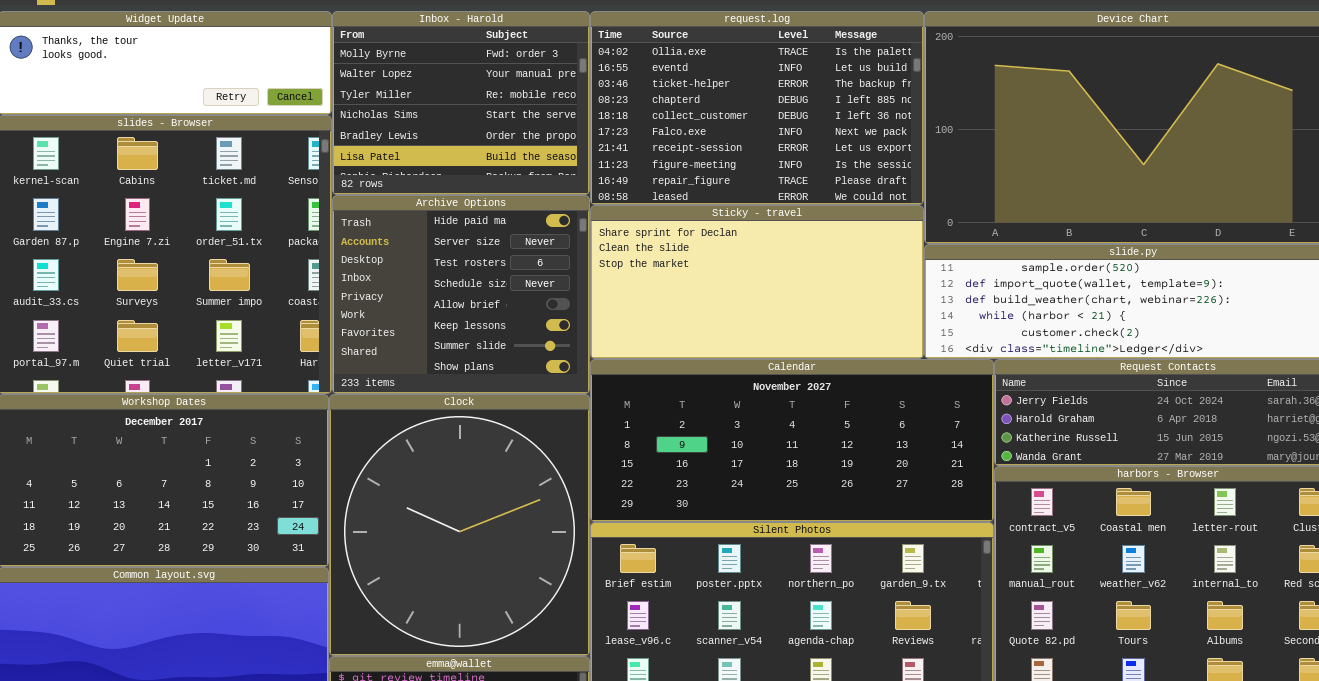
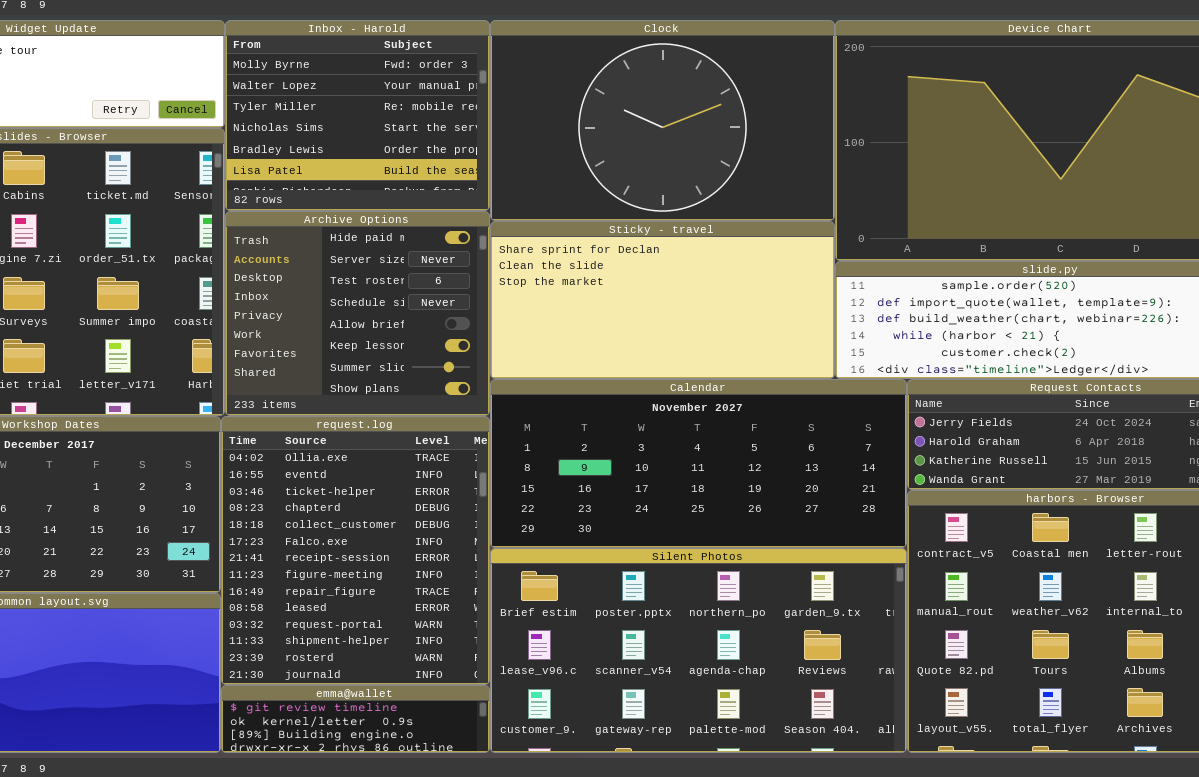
request.log: [590,11,924,205] -> [221,416,490,685], moved, resized
Clock: [329,394,590,656] -> [490,20,835,221], moved, resized

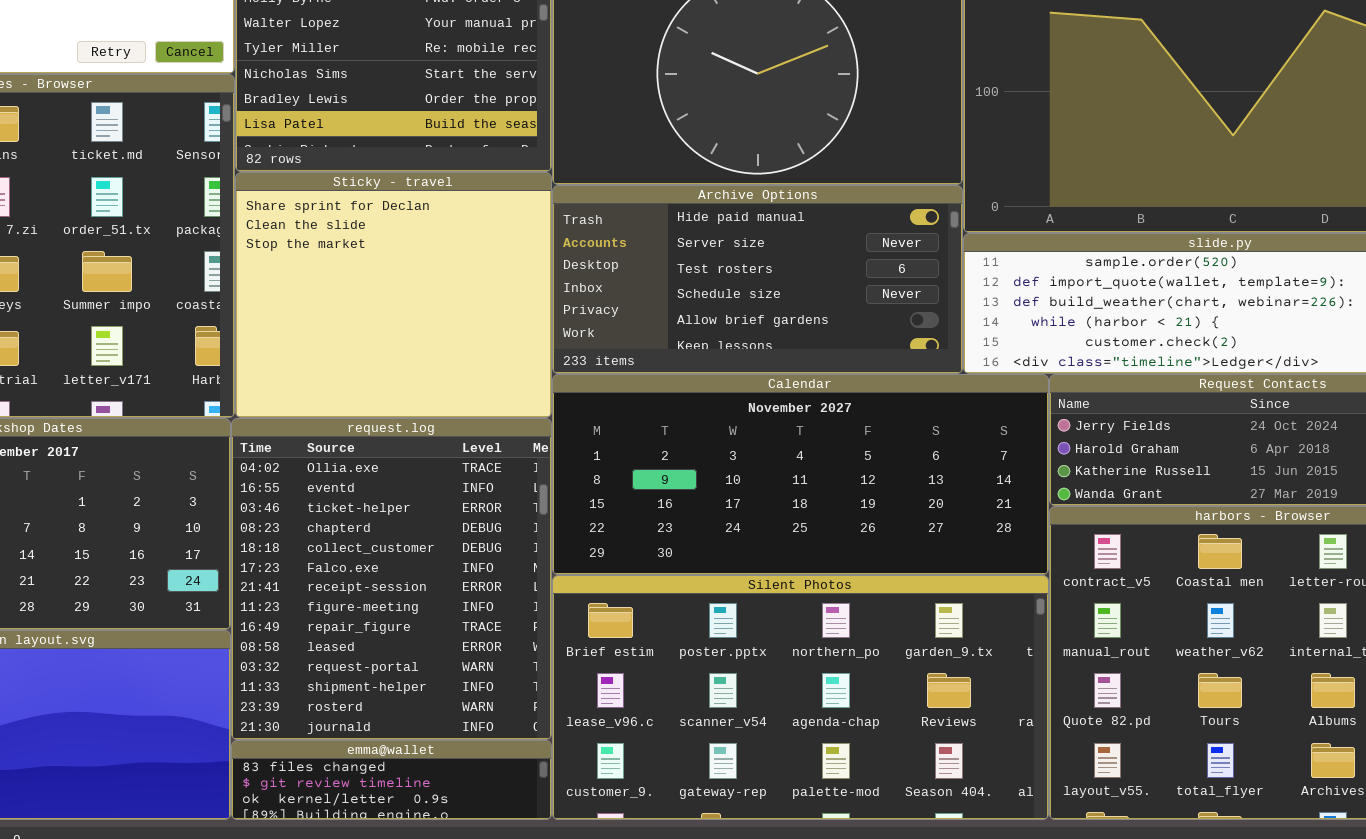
Archive Options: [225,211,490,416] -> [552,185,963,374], moved, resized
Sticky - travel: [490,221,835,379] -> [235,172,552,418], moved, resized
emma@wallet: [221,685,490,753] -> [231,740,552,820], scrolled up 1 row

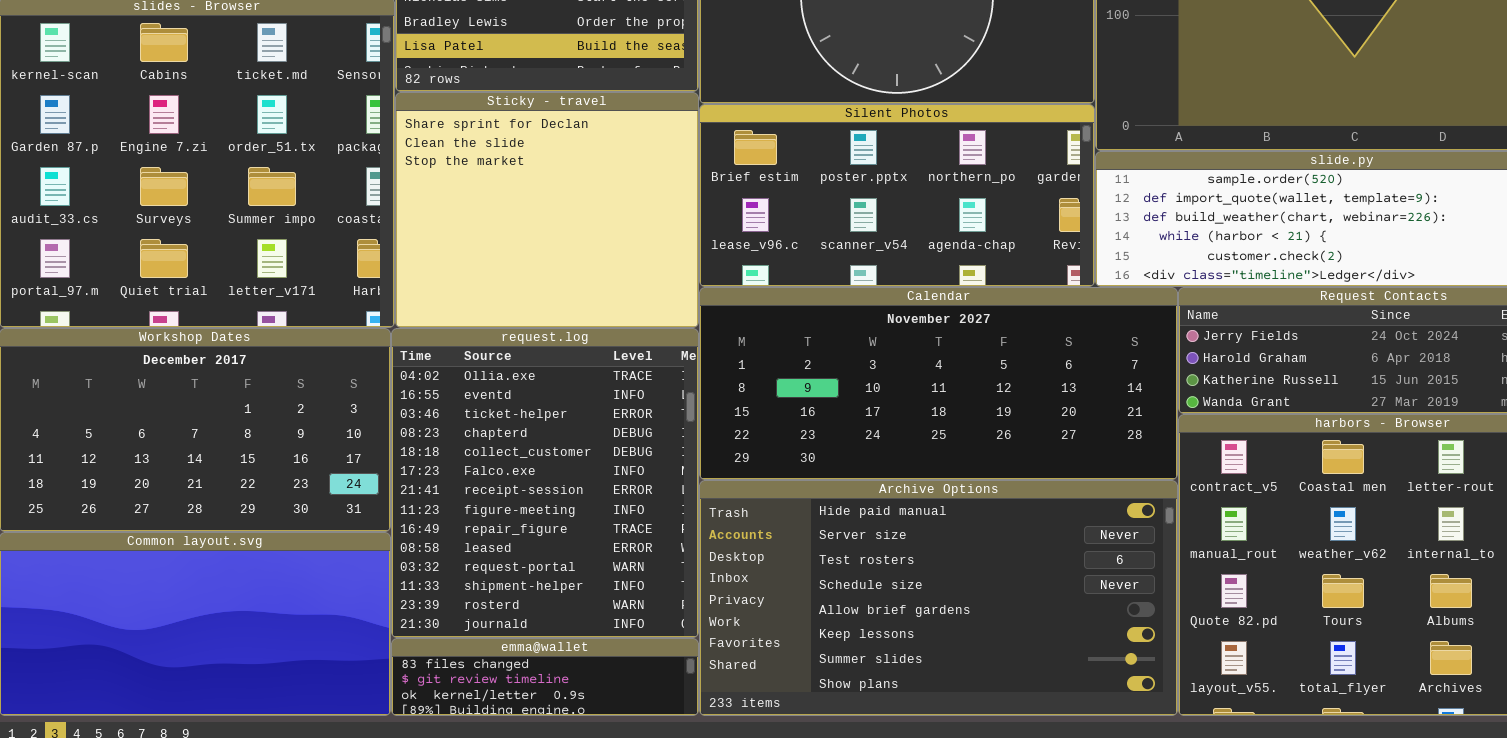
Archive Options: [552,185,963,374] -> [699,480,1178,716], moved, resized
Silent Photos: [552,575,1049,820] -> [699,104,1095,287], moved, resized

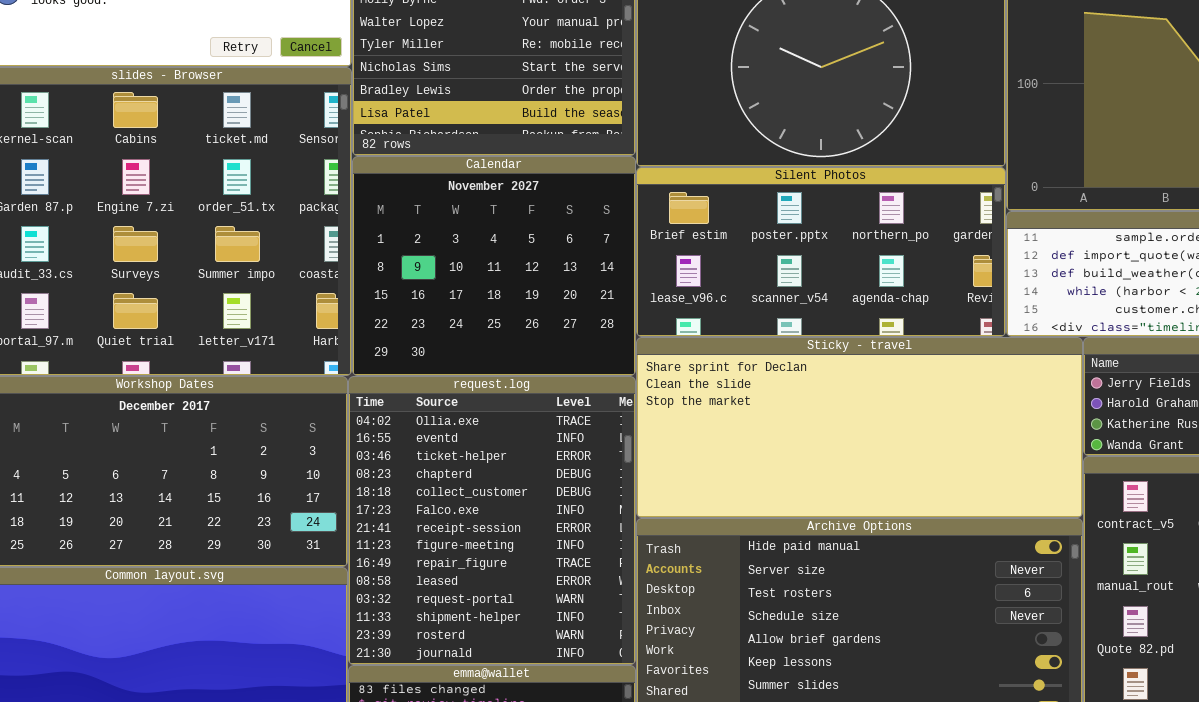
Sticky - travel: [395,92,699,328] -> [636,337,1083,518], moved, resized
Calendar: [699,287,1178,480] -> [352,156,636,376], moved, resized

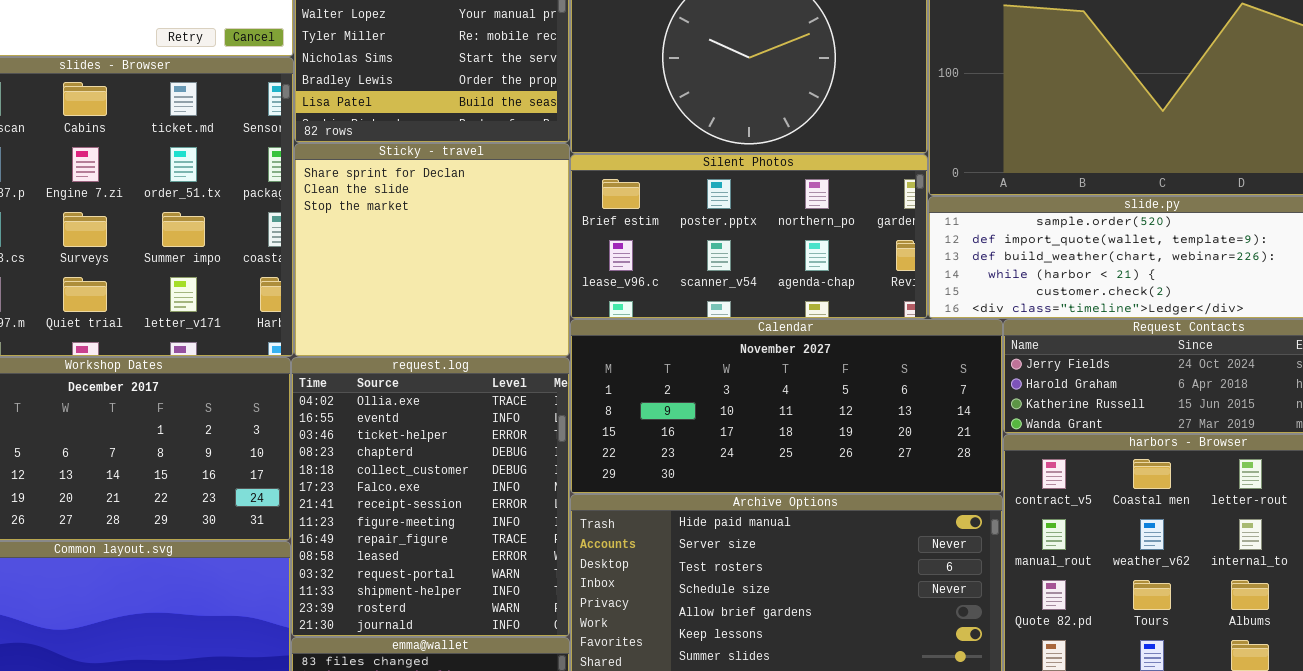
Calendar: [352,156,636,376] -> [570,319,1003,494], moved, resized
Sticky - travel: [636,337,1083,518] -> [294,143,570,357], moved, resized

